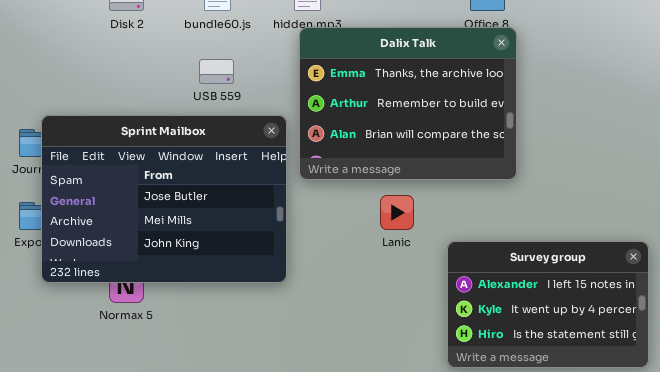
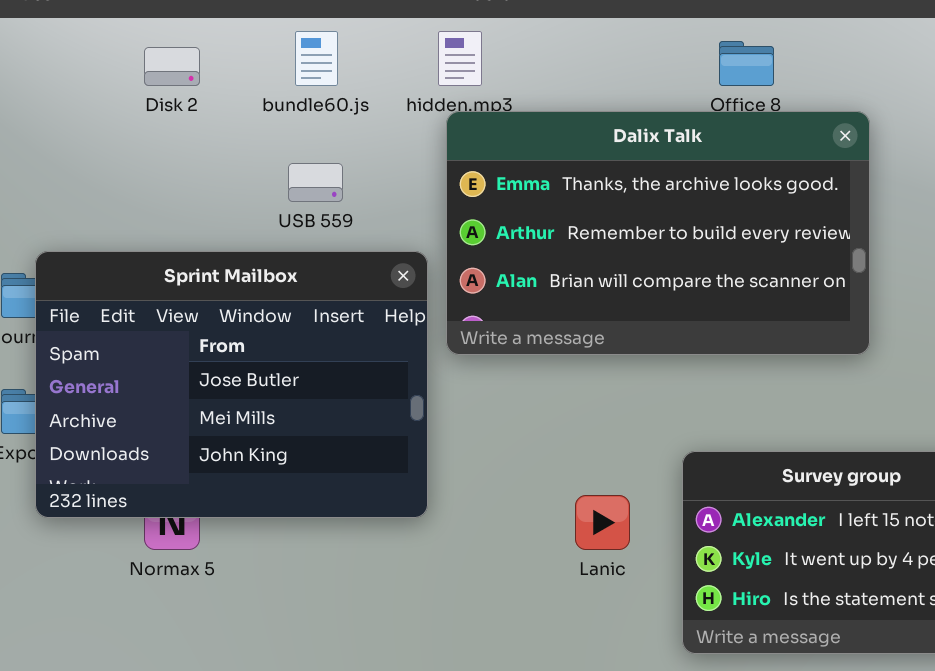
Dalix Talk: [299,27,517,180] -> [446,111,870,355], resized
Lanic: [380,195,414,230] -> [575,495,630,550], moved

